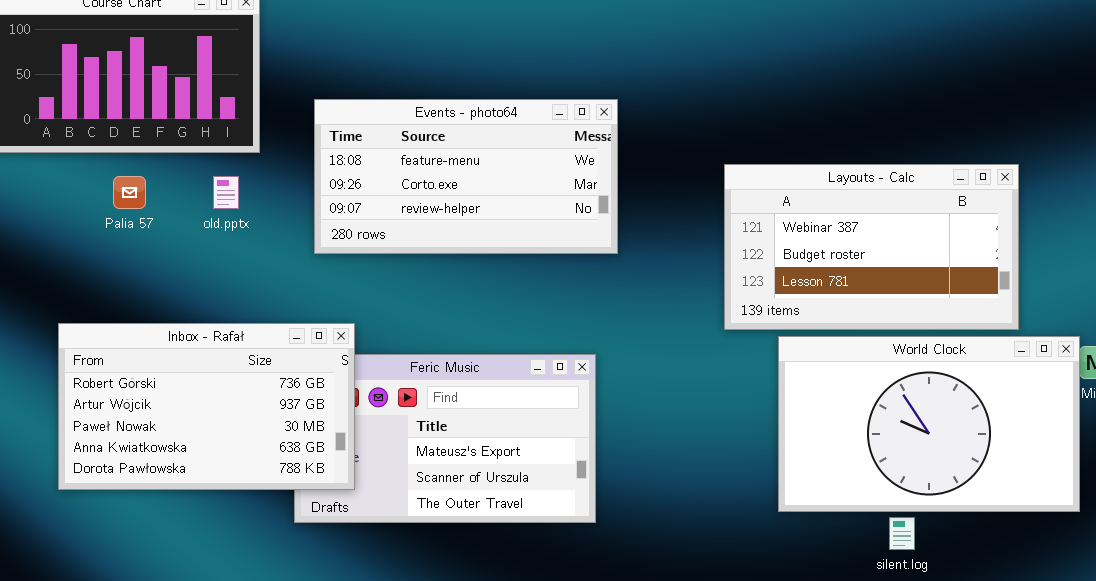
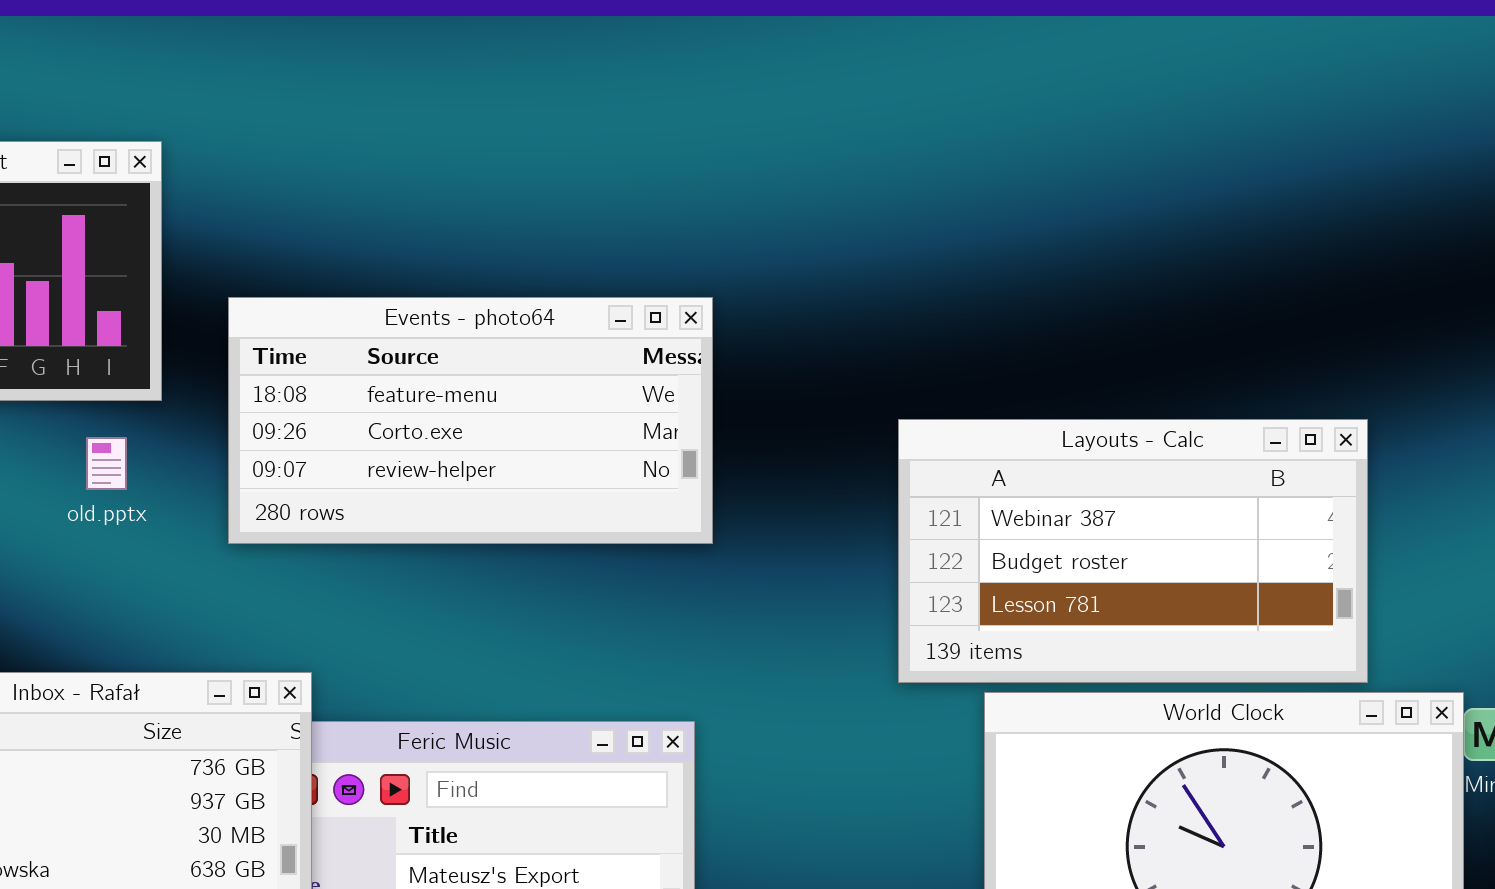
Events - photo64: [314,99,618,254] -> [228,297,713,544], moved

